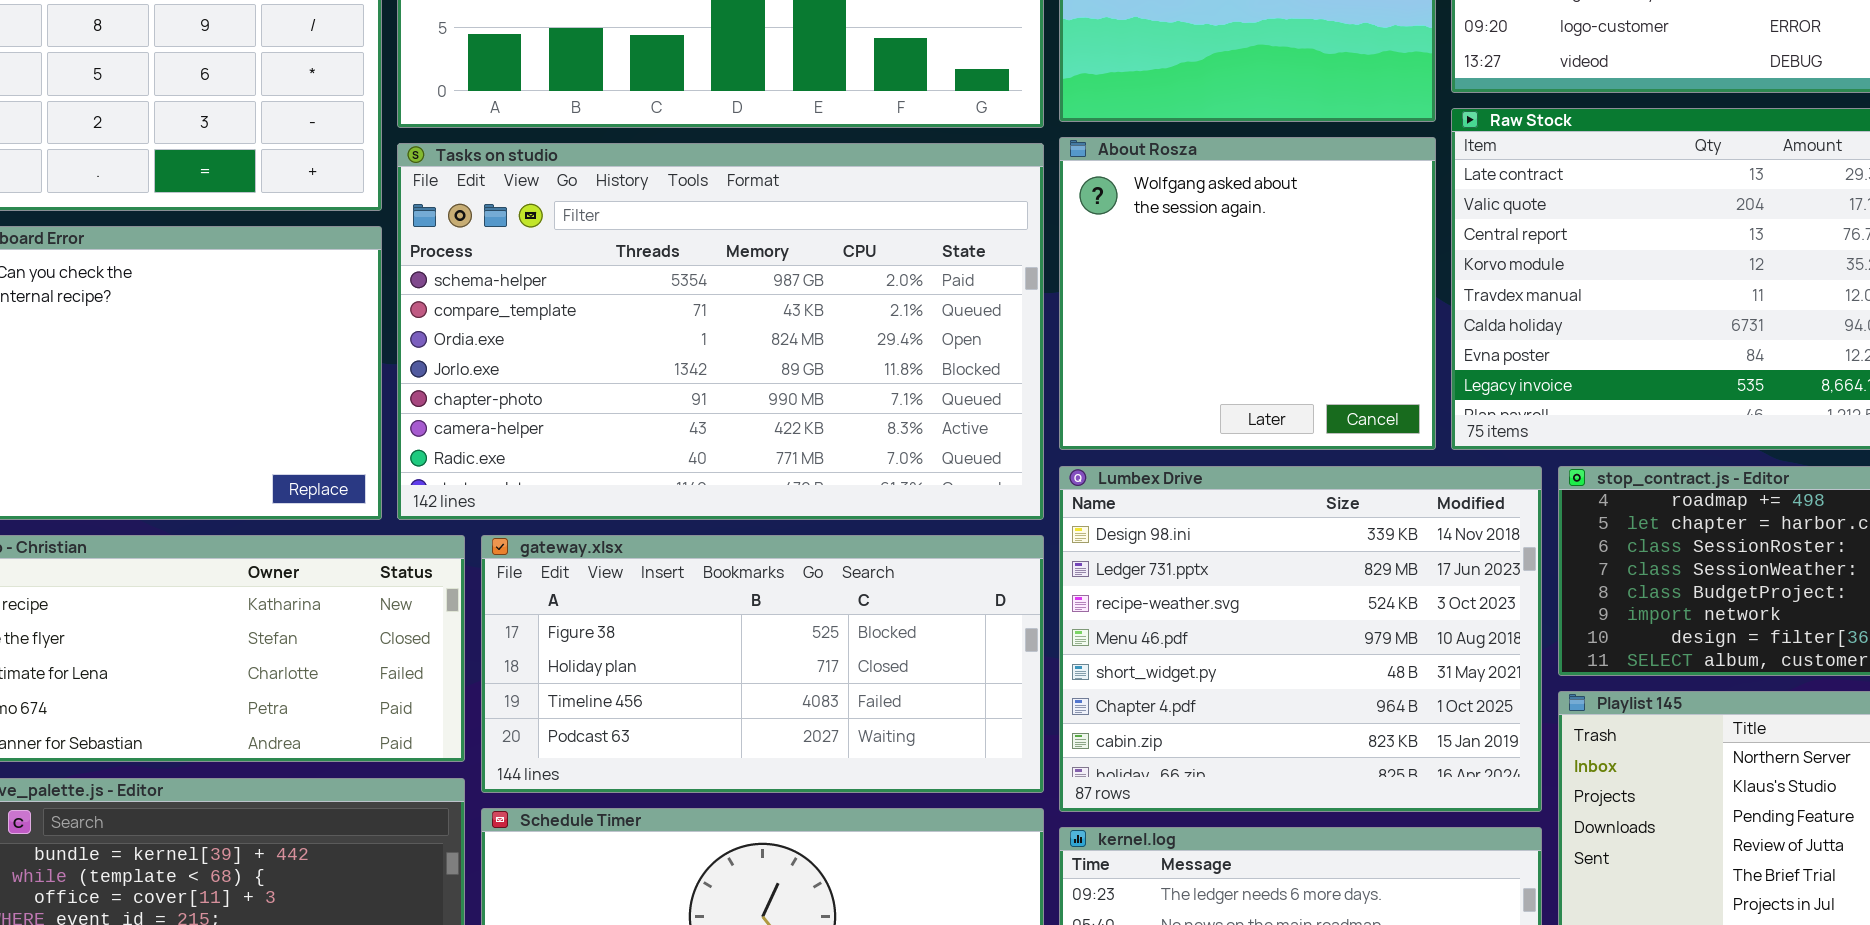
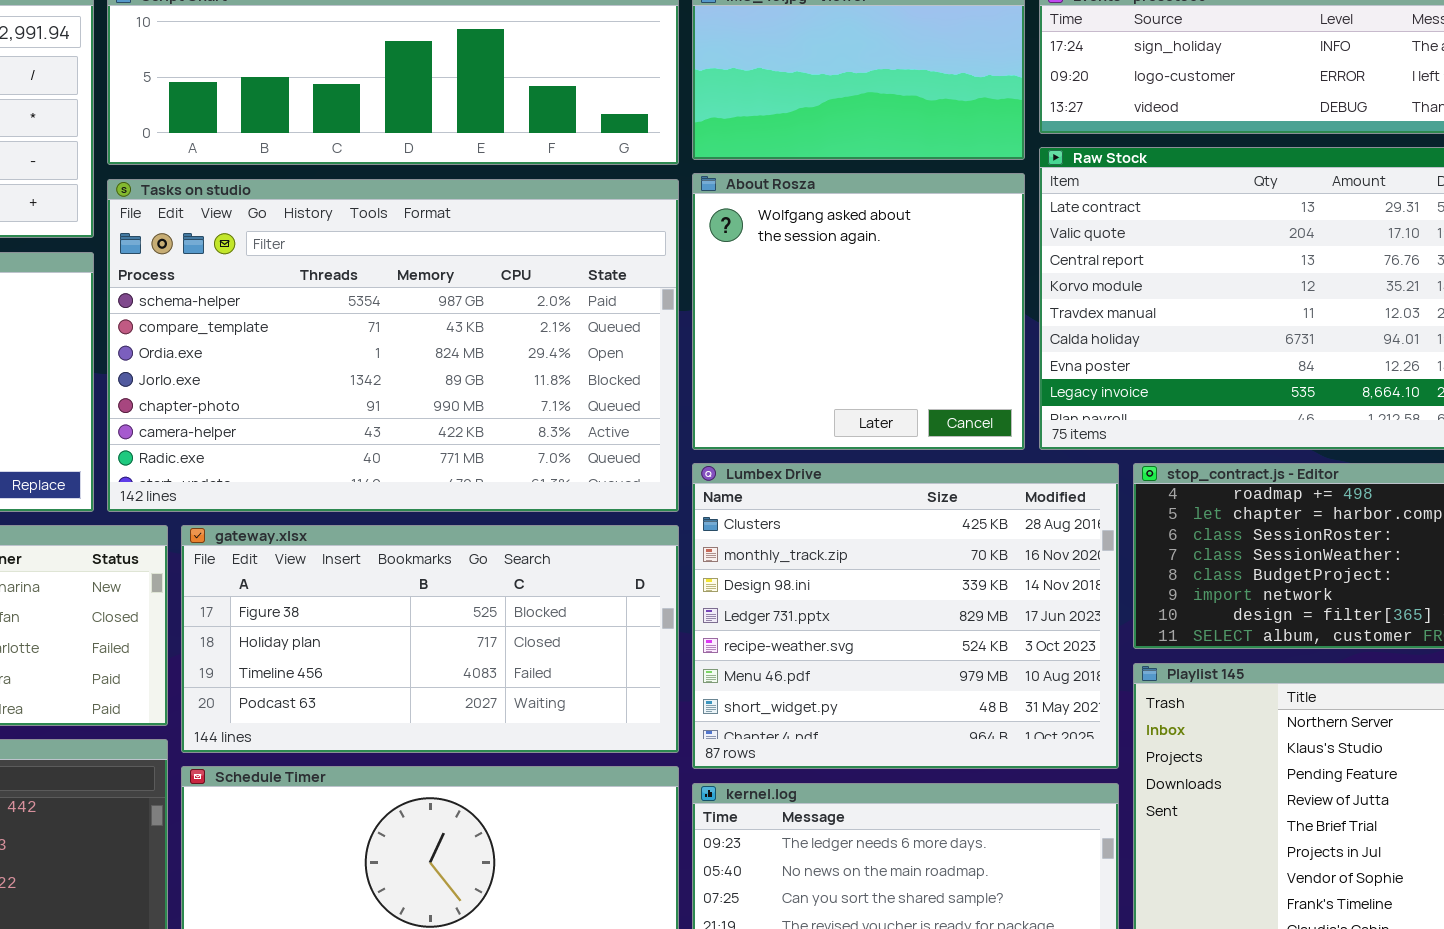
Lumbex Drive: [1059,466,1542,812] -> [692,463,1119,769], scrolled up 2 rows

